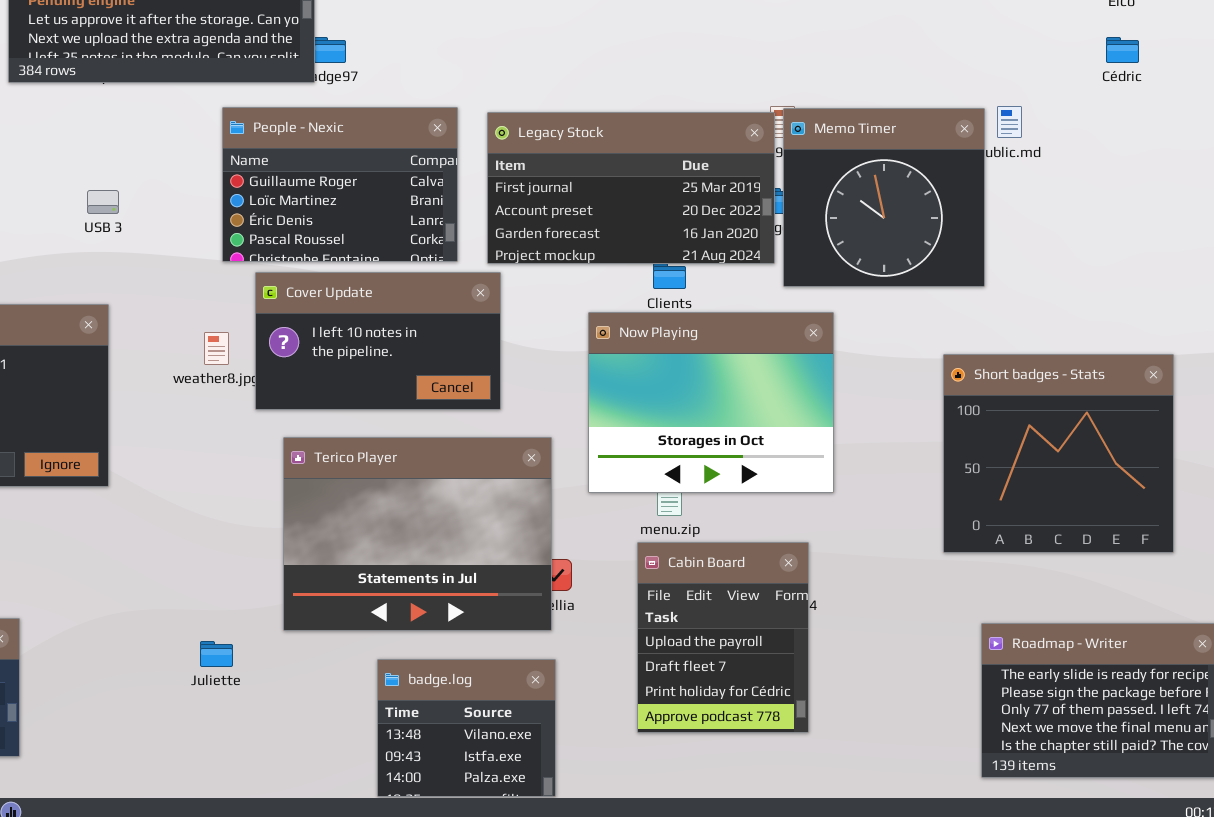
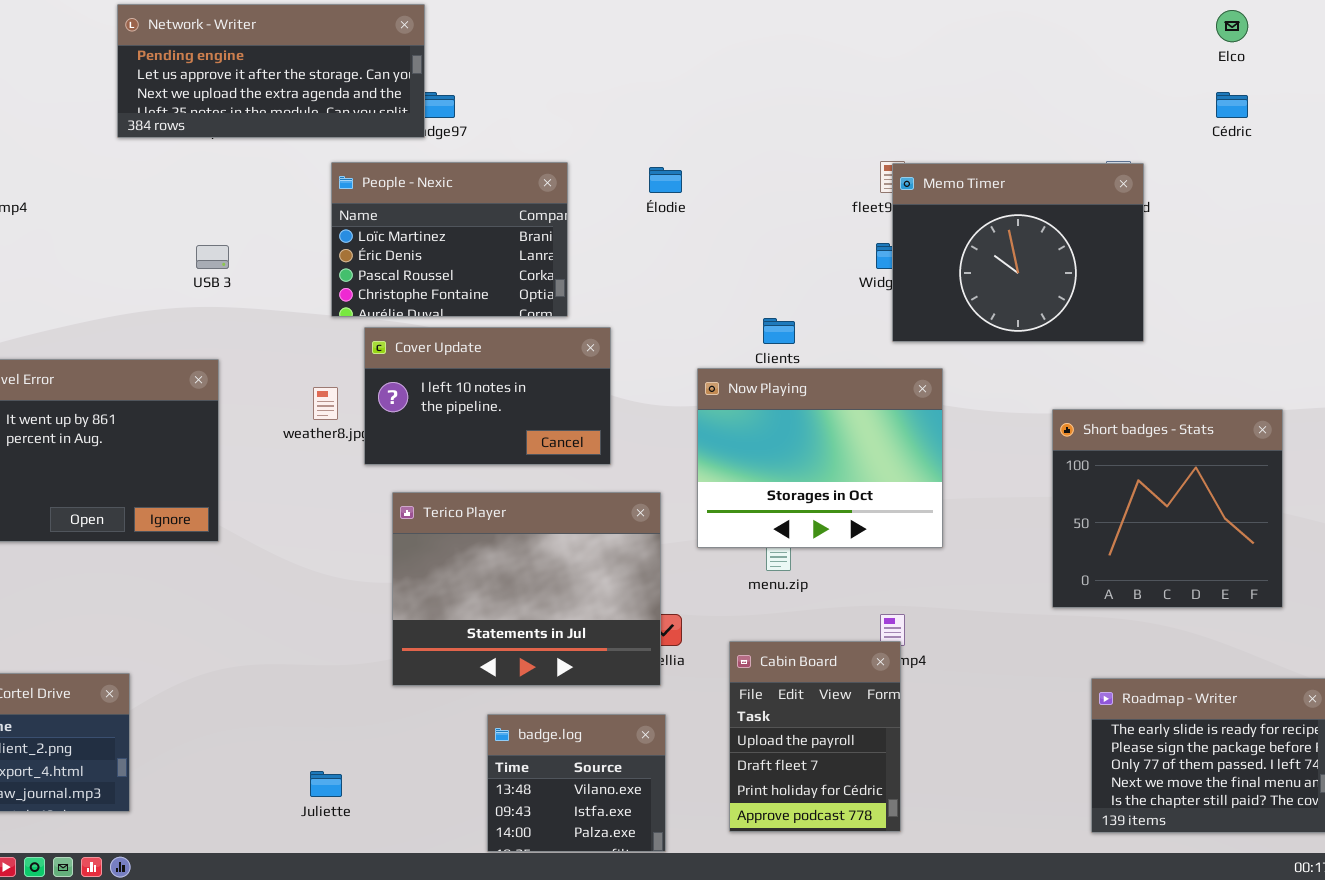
People - Nexic: [222,107,458,262] -> [331,162,568,317], scrolled down 1 row
Memo Timer: [783,108,985,287] -> [892,163,1144,342], resized
Legacy Stock: [487,112,775,264] -> none, closed
Cabin Board: [637,542,809,733] -> [729,641,901,832], moved
Juliette: [200,641,233,667] -> [310,771,342,797], moved

